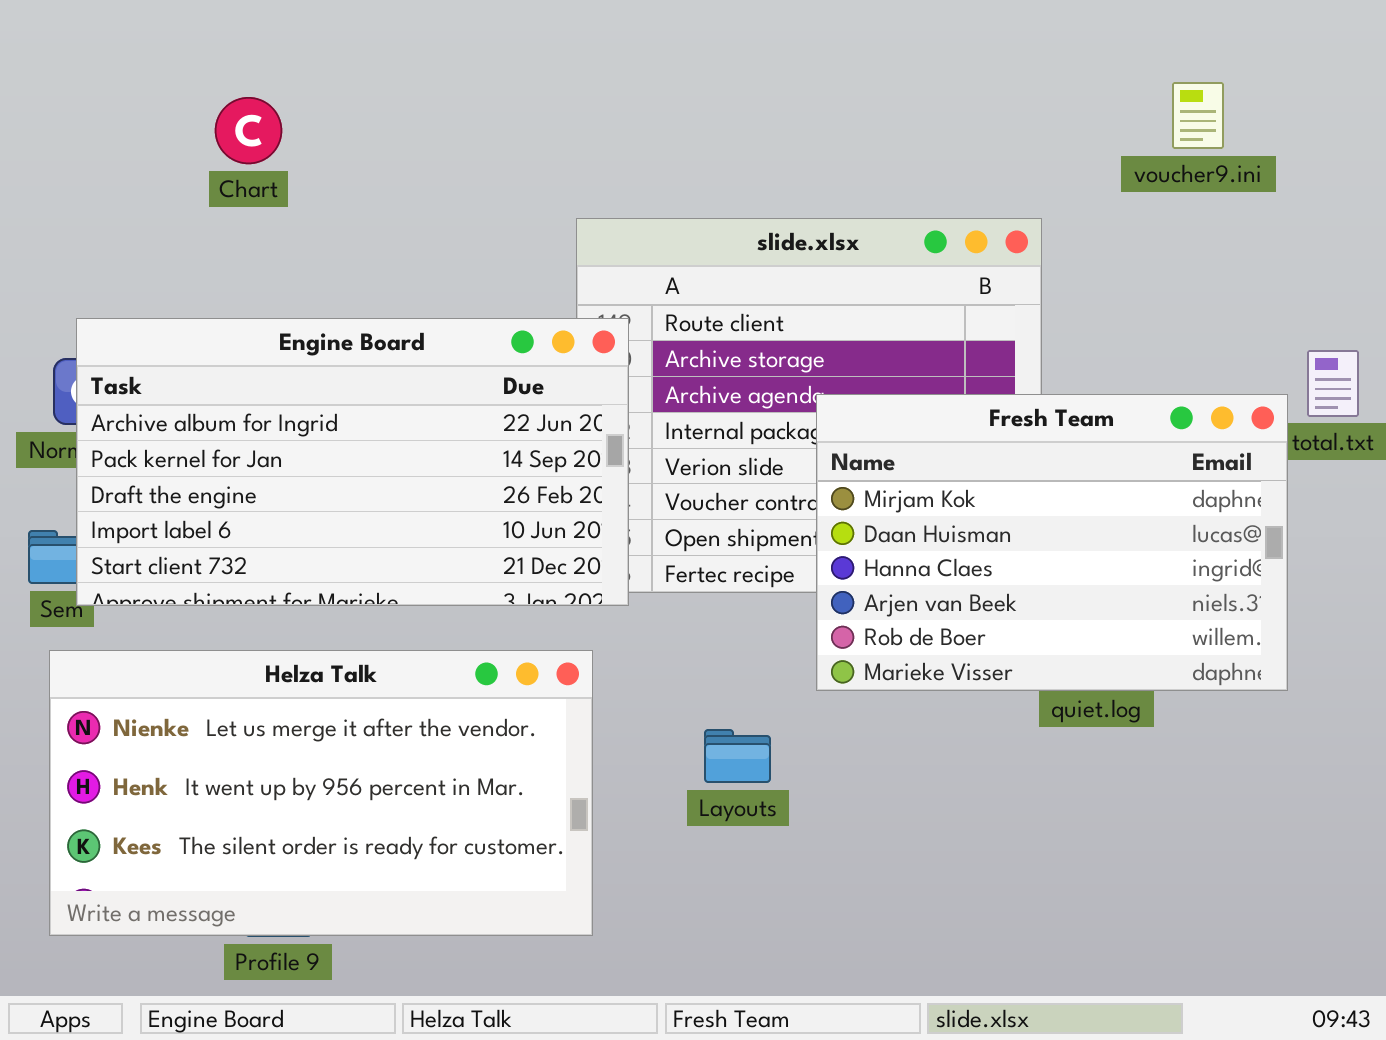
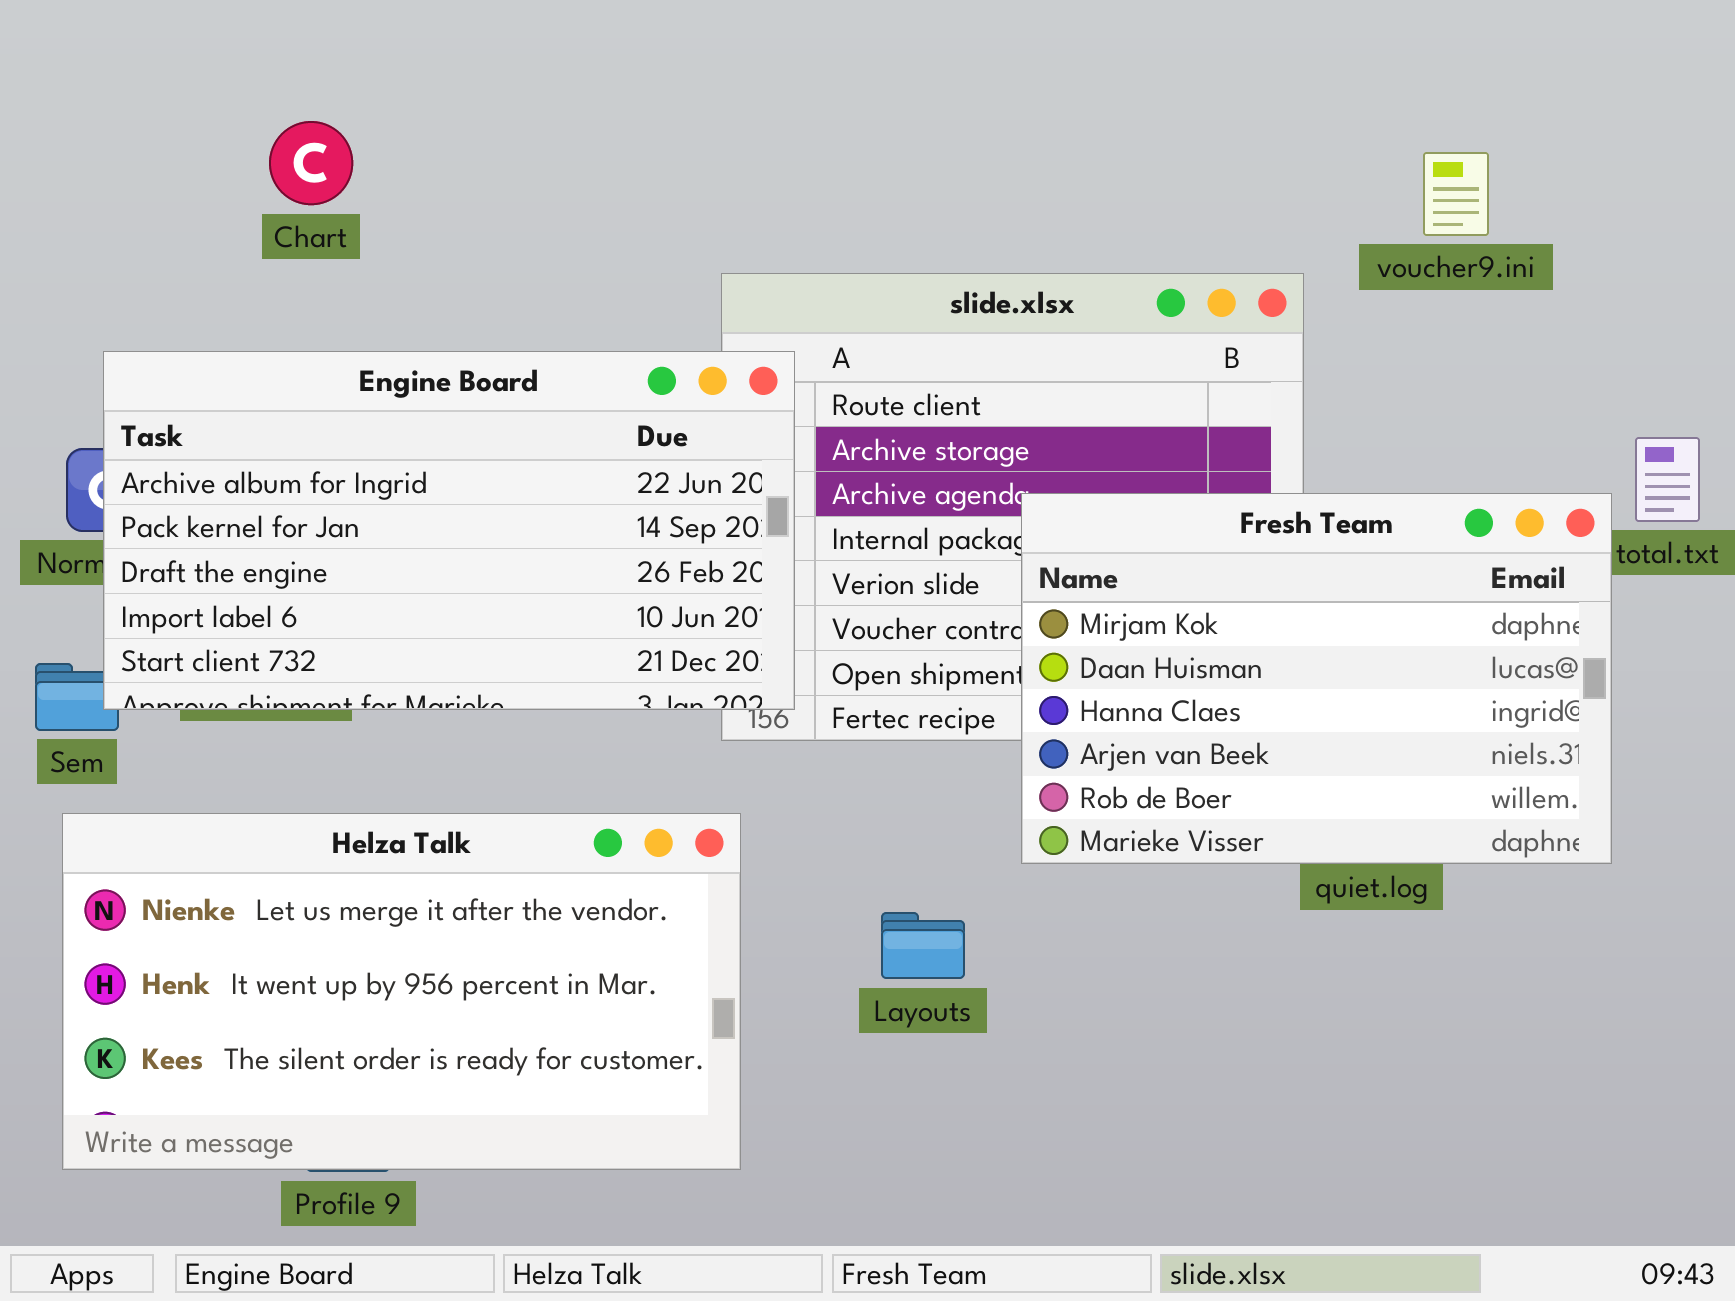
voucher9.ini: [1172,82,1224,149] -> [1423,152,1489,236], moved
Engine Board: [76,318,629,606] -> [103,351,795,710], moved

